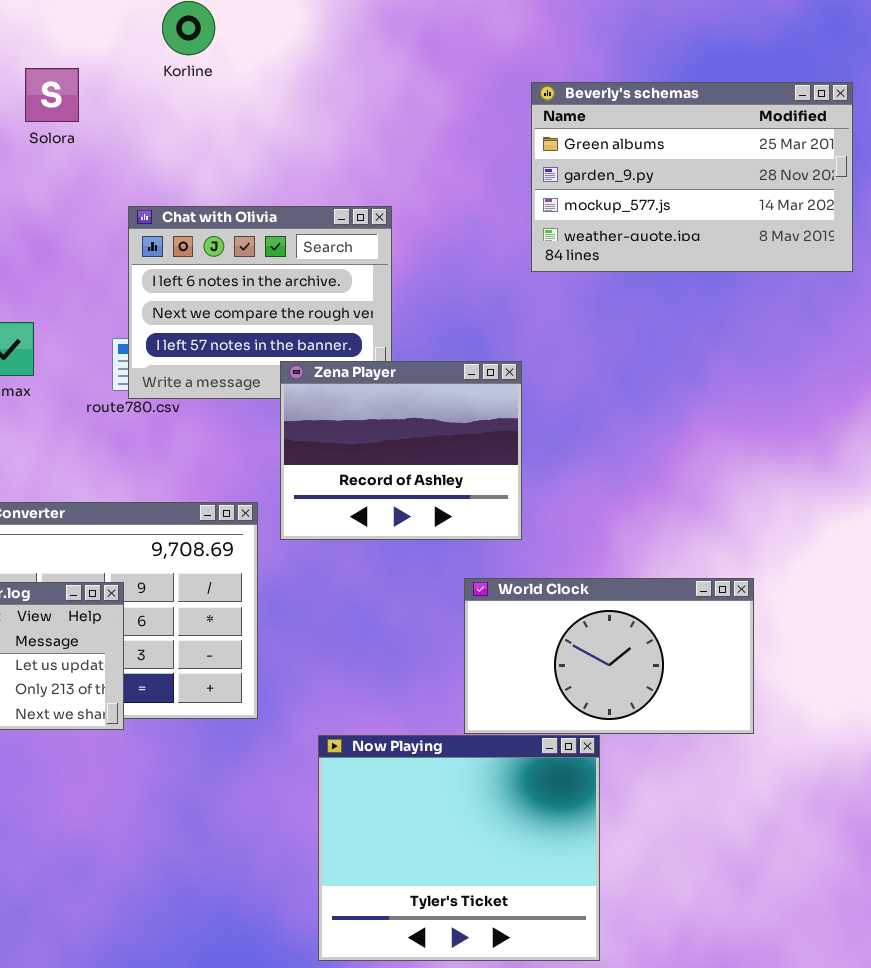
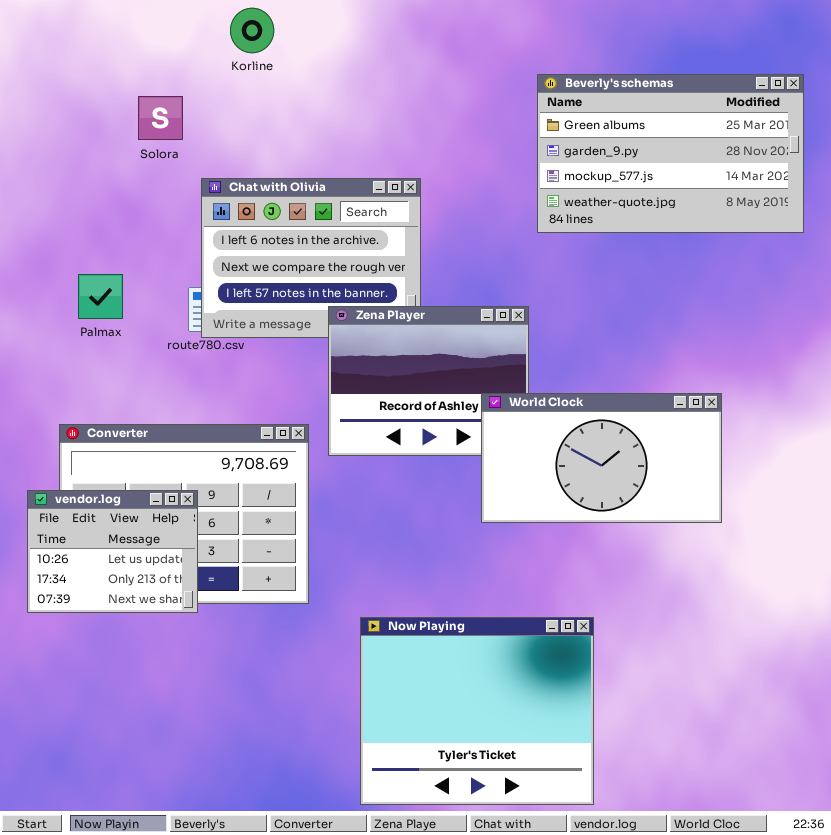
Solora: [25,68,79,122] -> [138,96,183,140], moved
World Clock: [464,578,754,734] -> [481,393,722,523], moved

